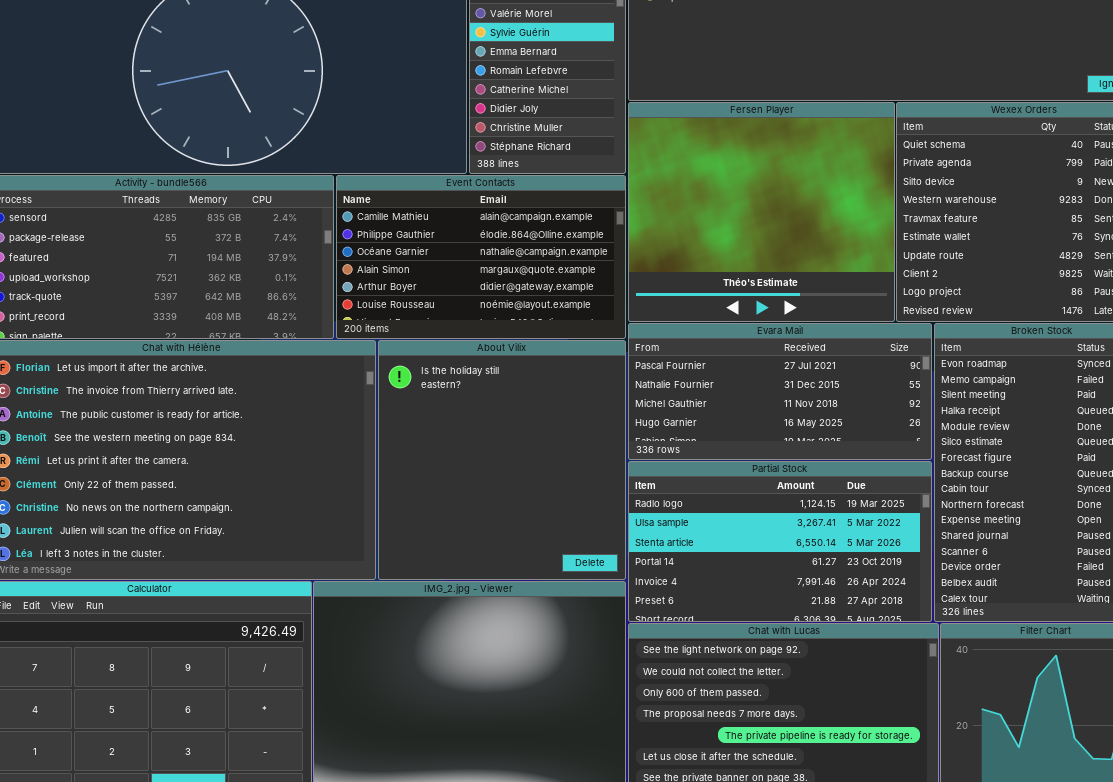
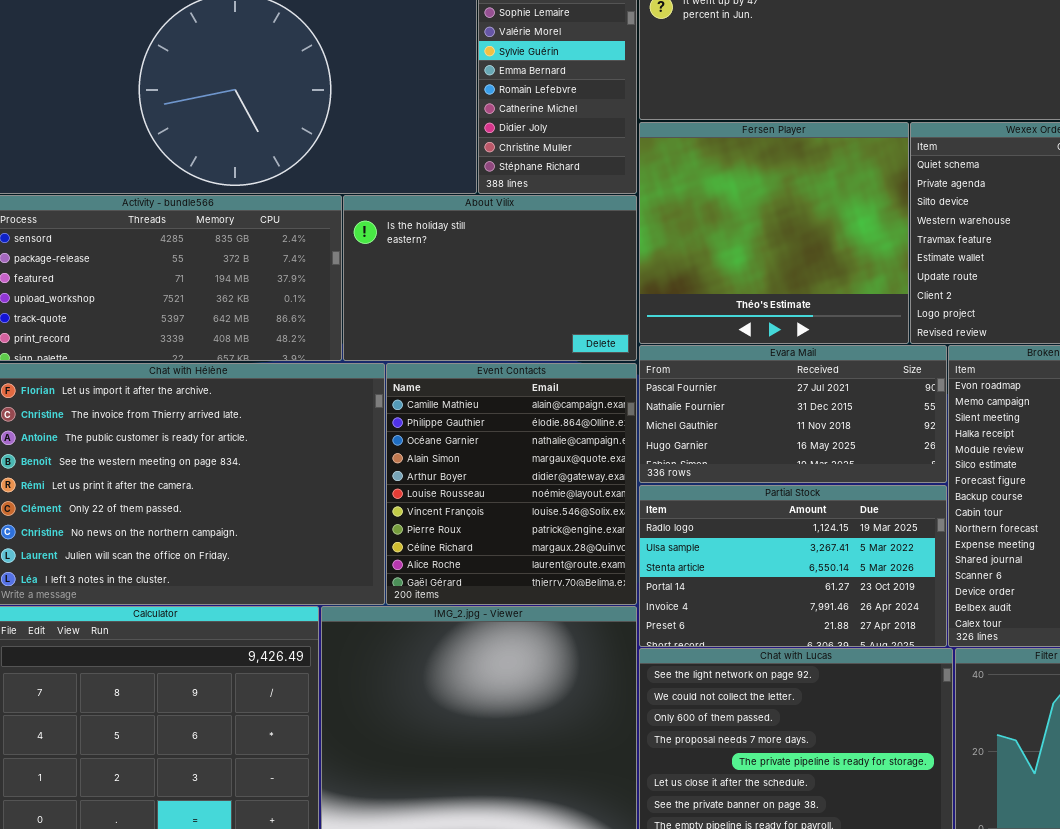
Event Contacts: [336,175,626,339] -> [386,363,637,605], moved, resized
About Vilix: [378,340,626,580] -> [343,195,637,361], moved, resized

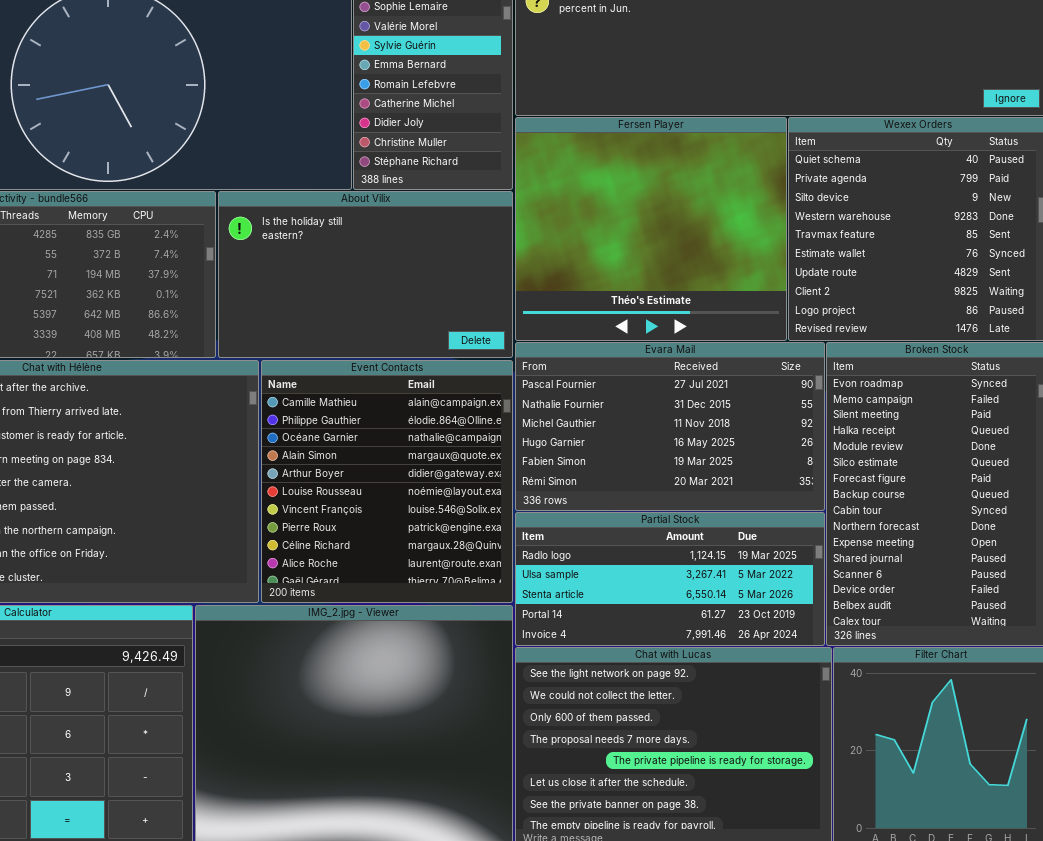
Evara Mail: [639,345,947,483] -> [515,342,825,511], resized
Partial Stock: [639,485,947,647] -> [515,512,825,646], resized

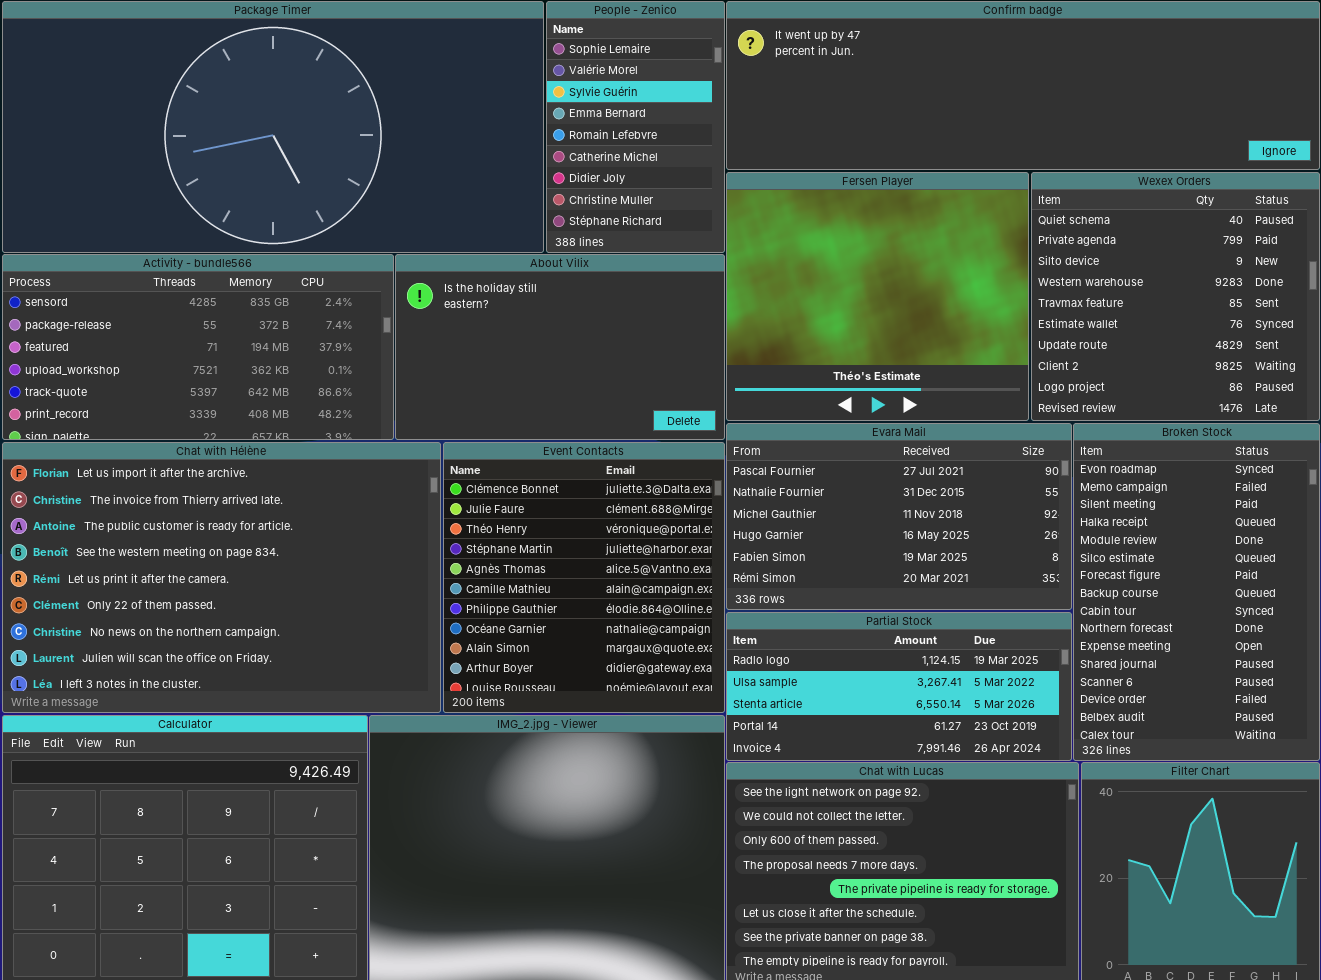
Event Contacts: [261,360,513,603] -> [443,442,725,713], scrolled up 5 rows

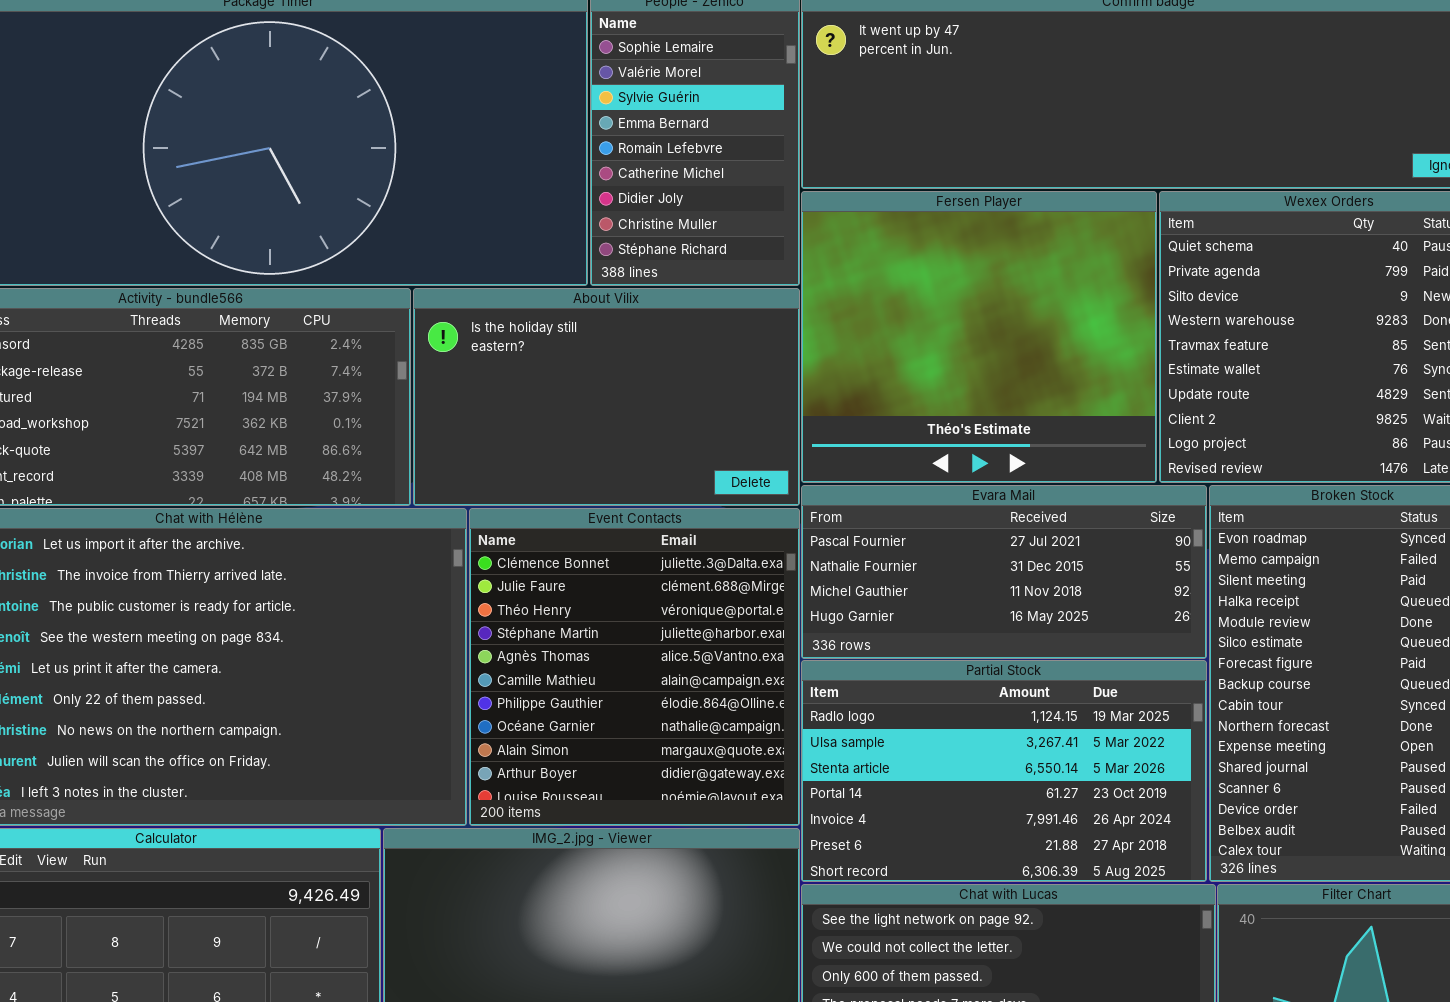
Evara Mail: [726,423,1072,610] -> [801,485,1207,659], resized
Partial Stock: [726,612,1072,761] -> [801,660,1207,882], resized

